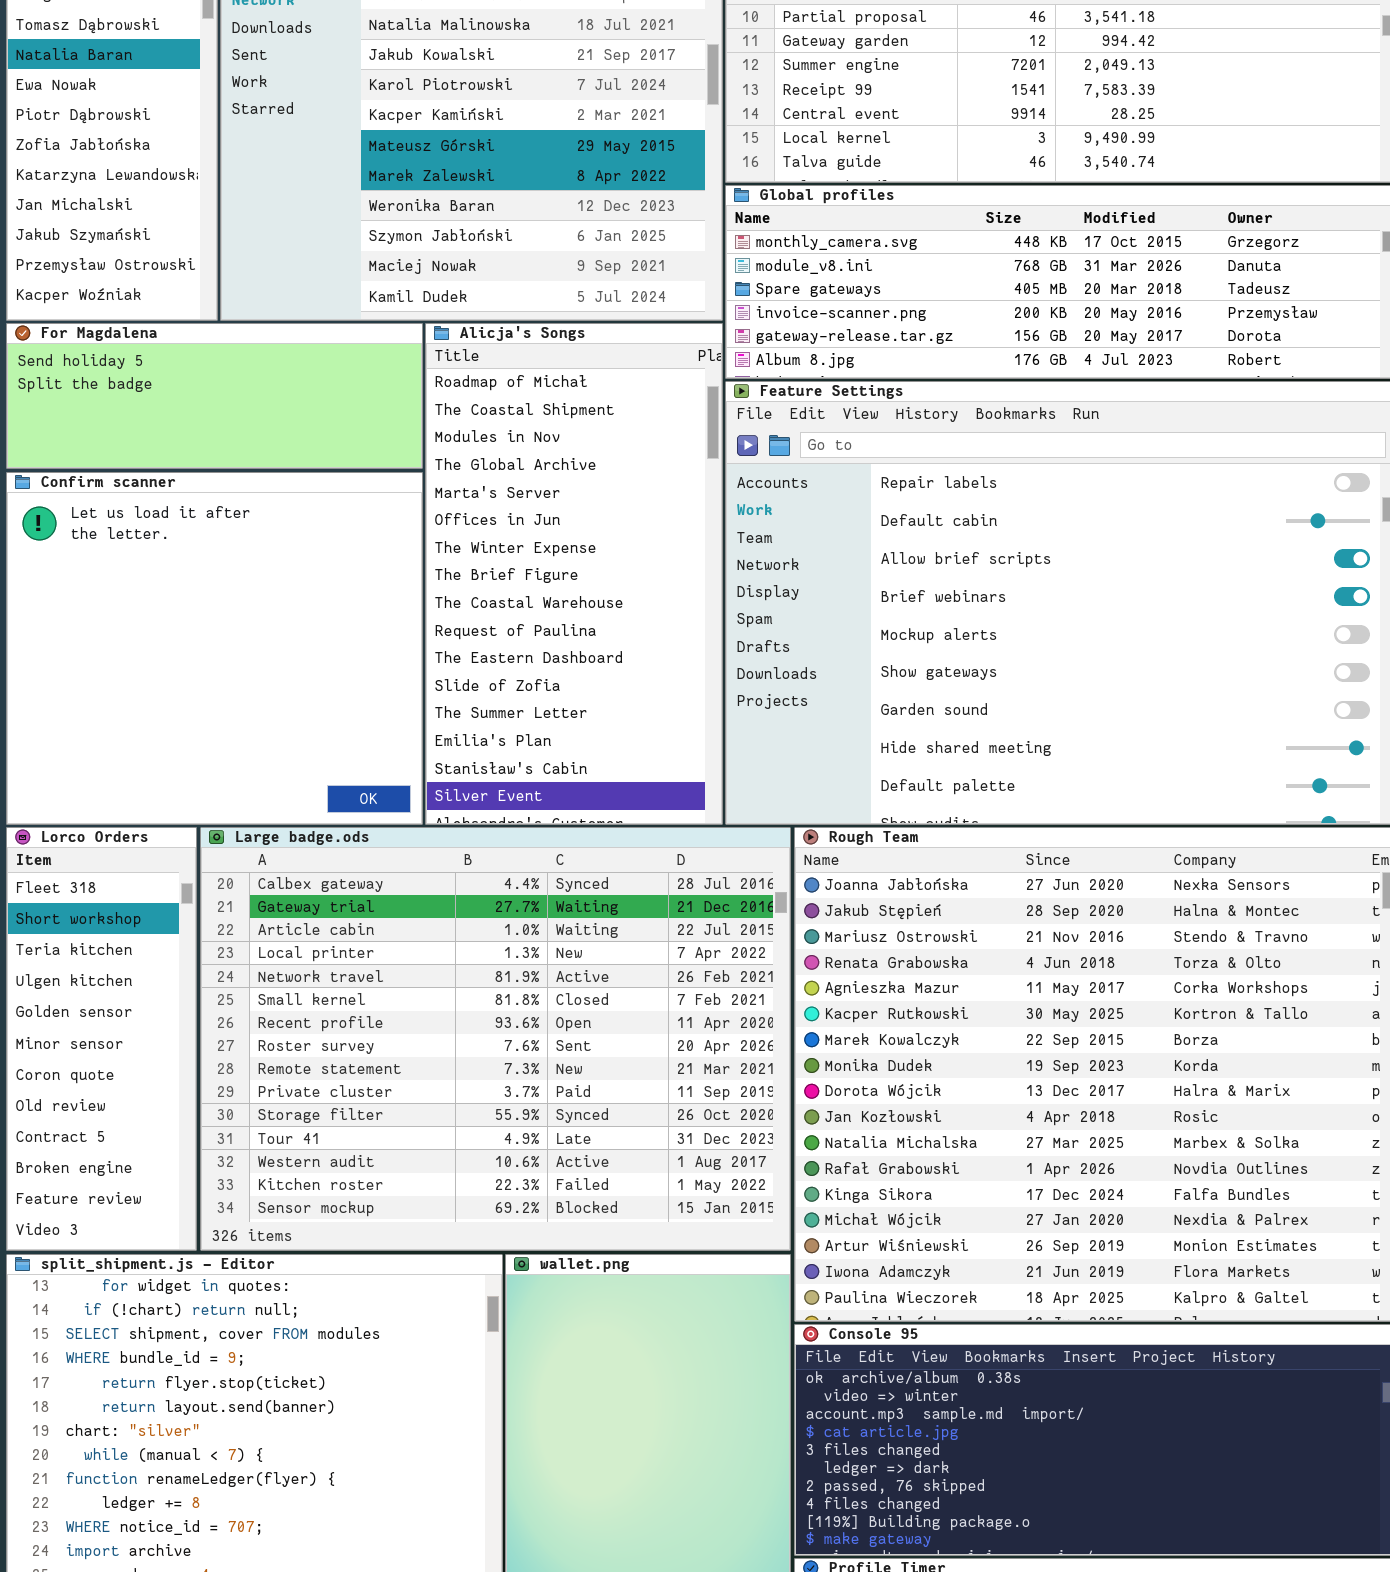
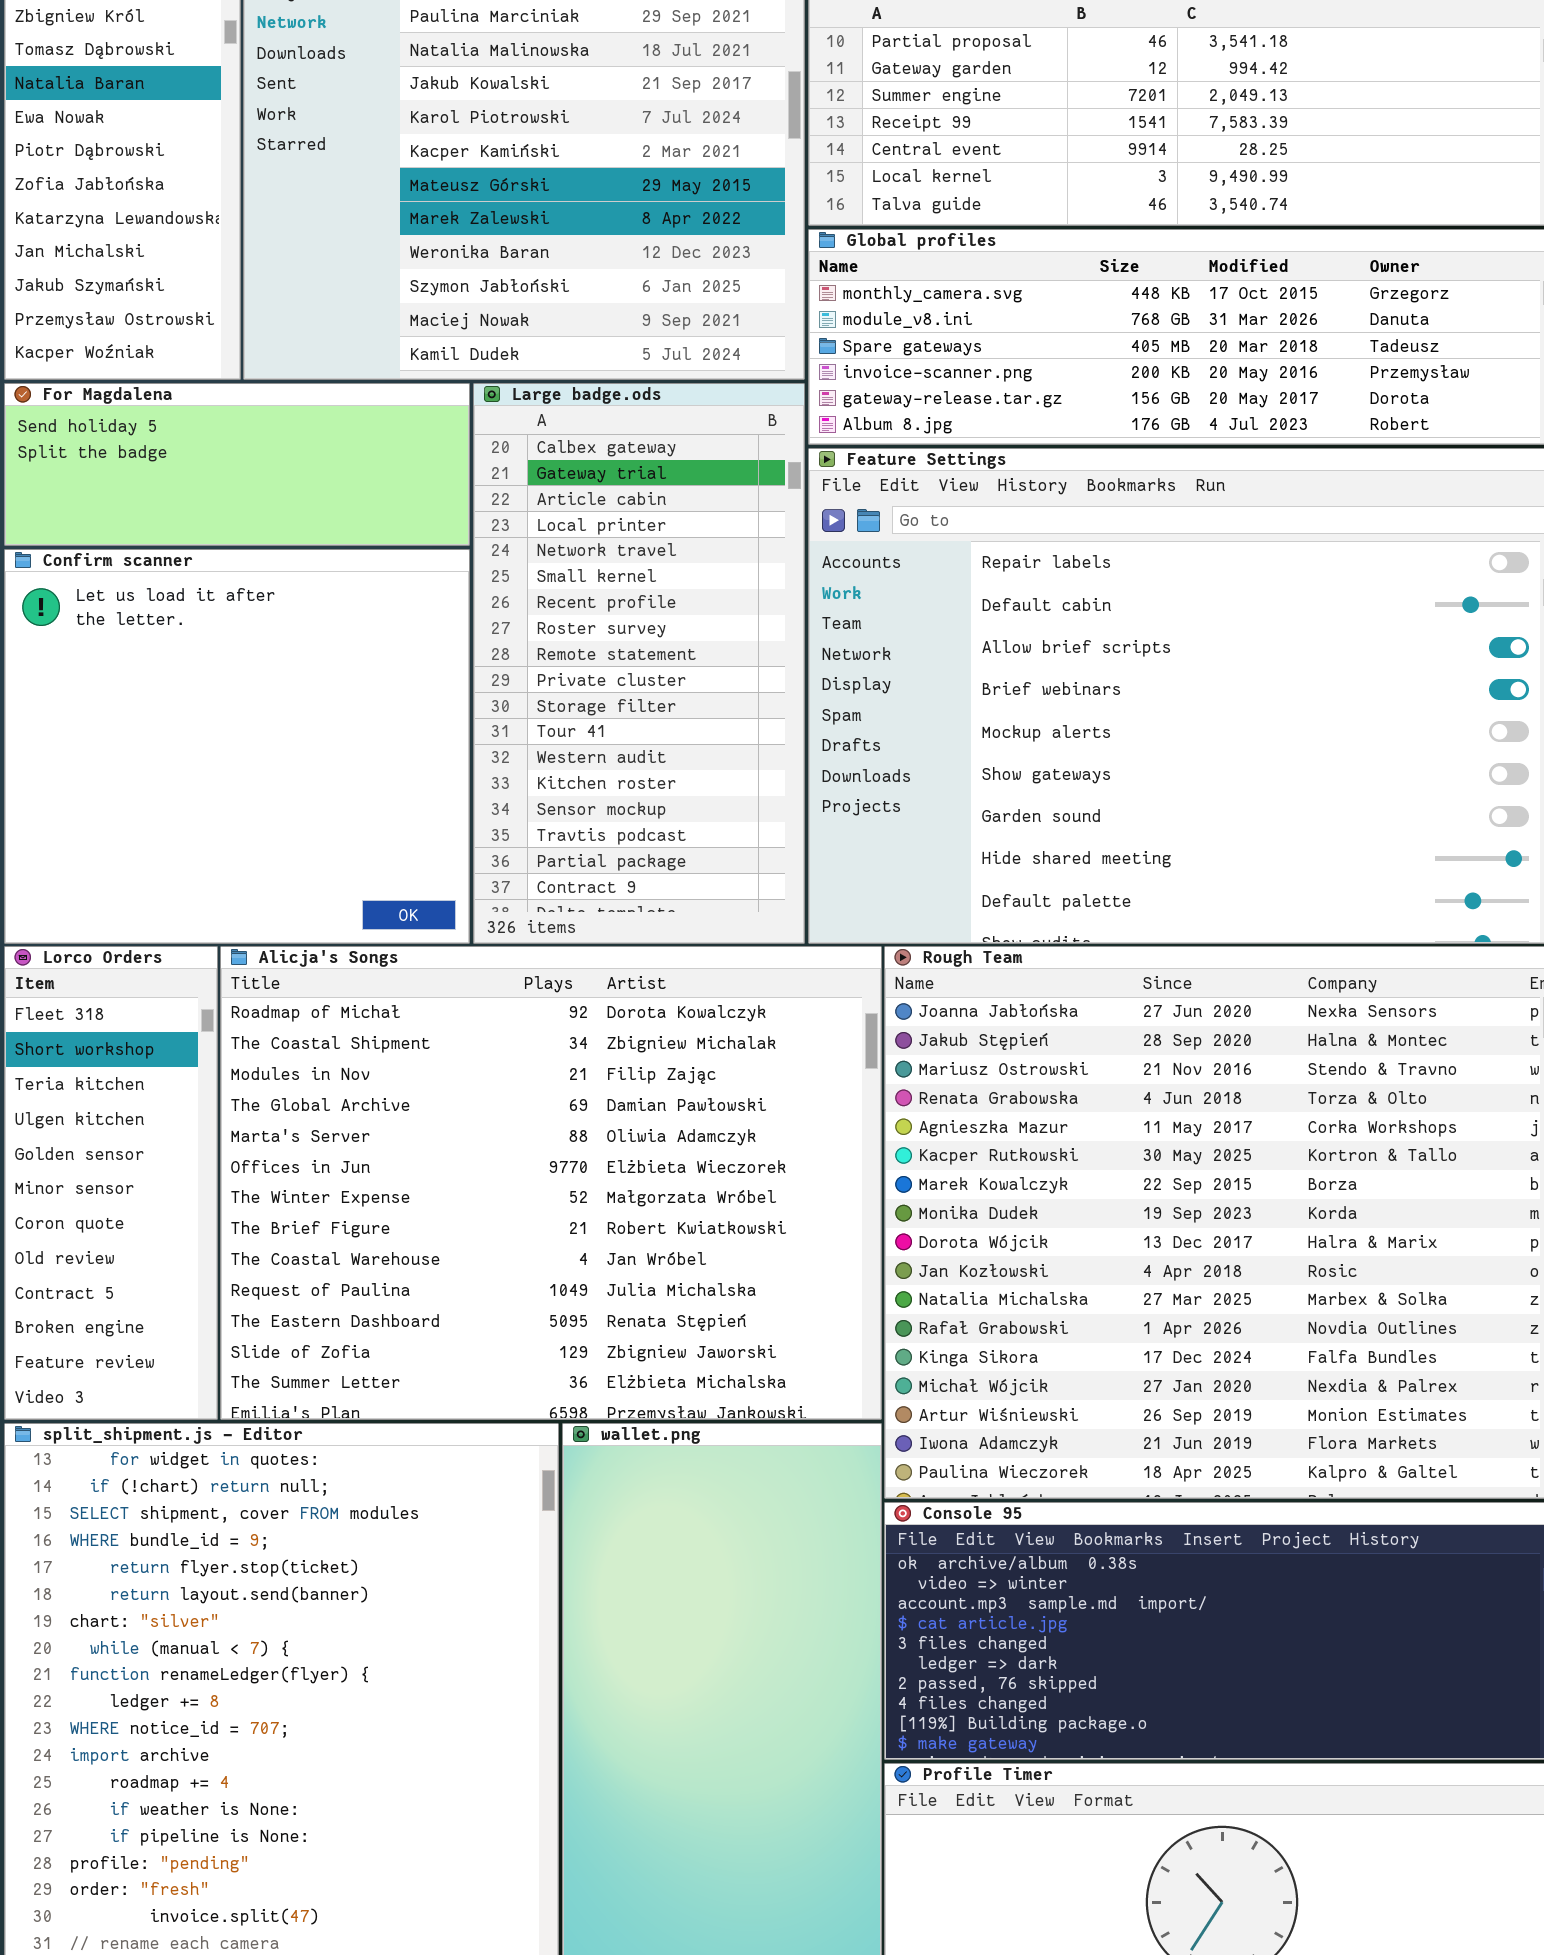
Alicja's Songs: [425,323,723,825] -> [220,946,882,1420], moved, resized
Large badge.ods: [200,827,791,1251] -> [473,383,805,944], moved, resized

